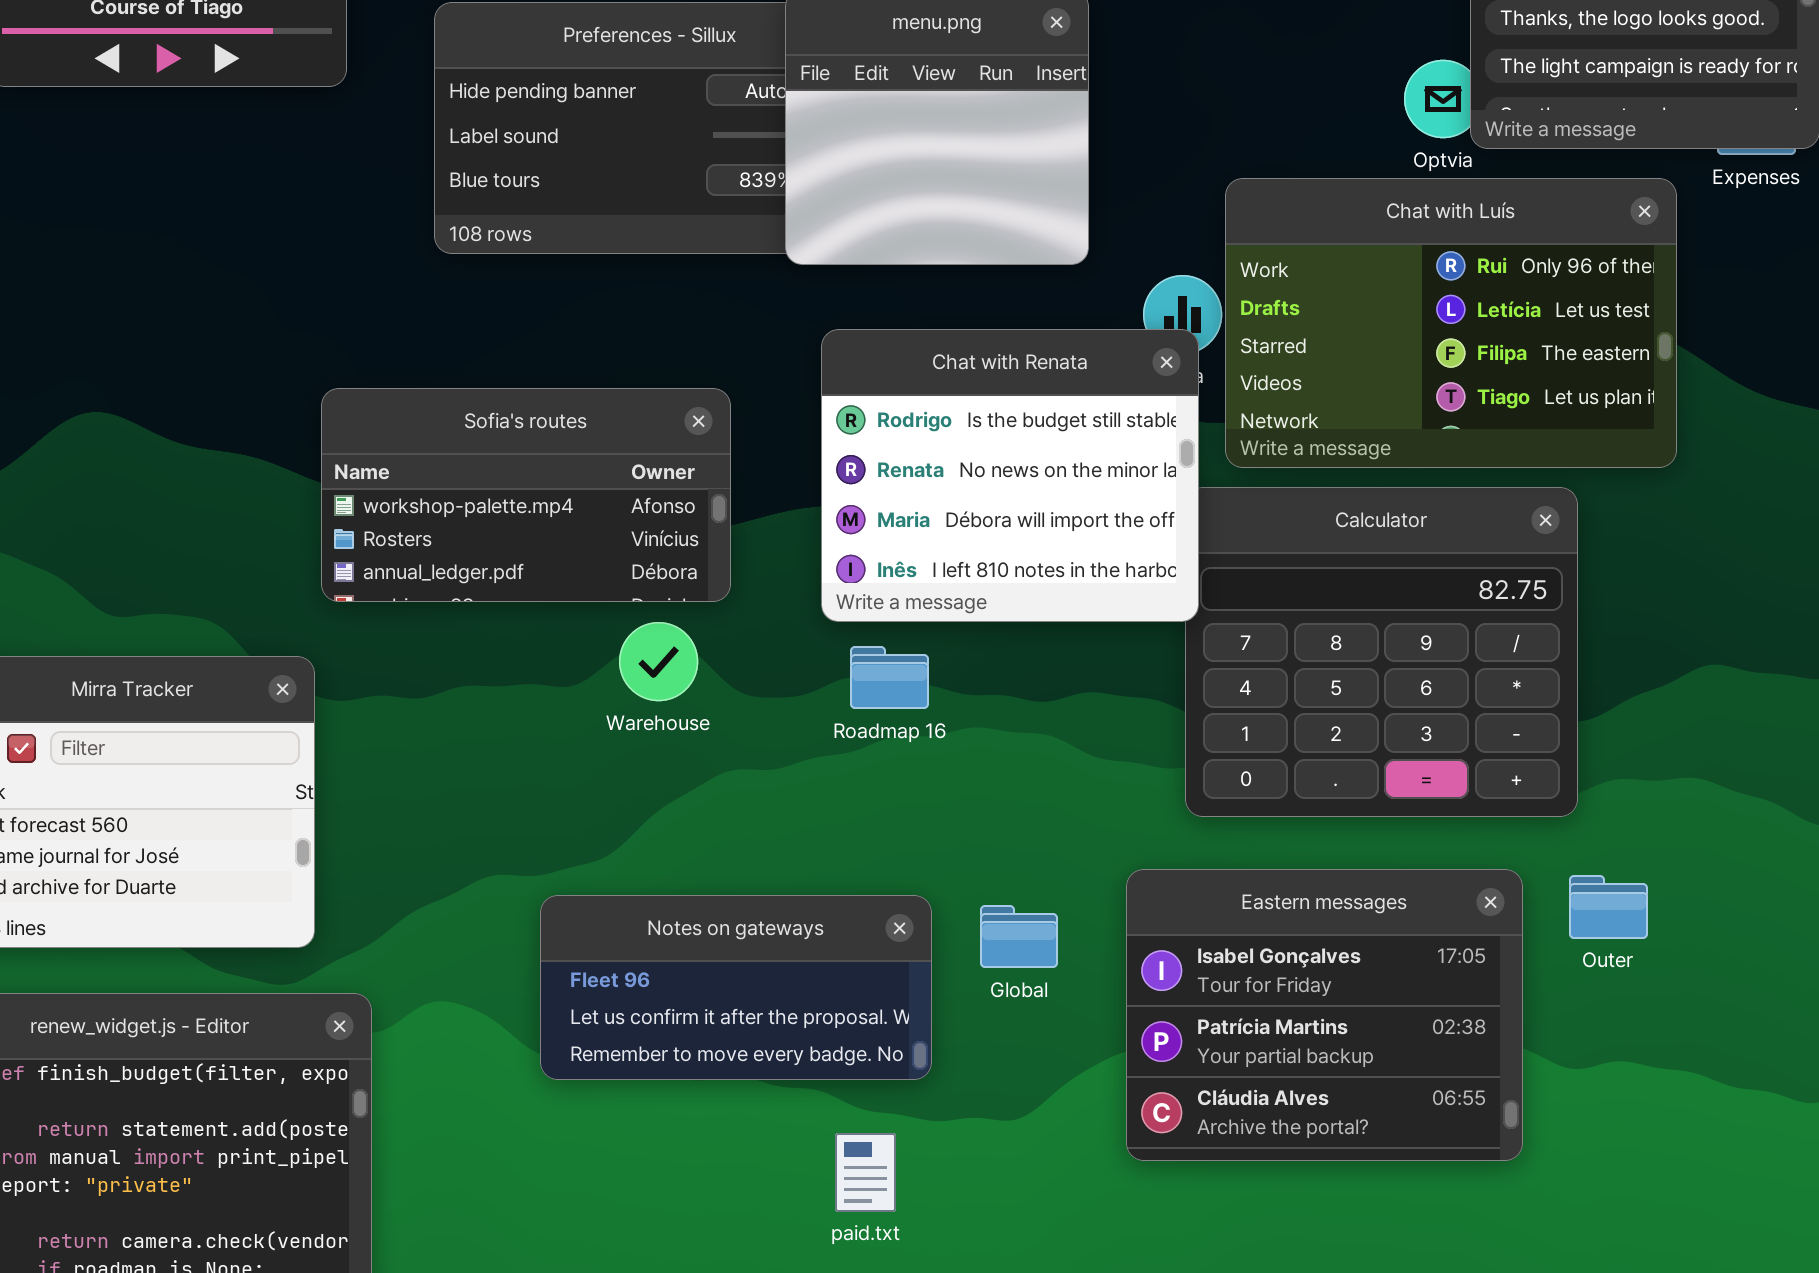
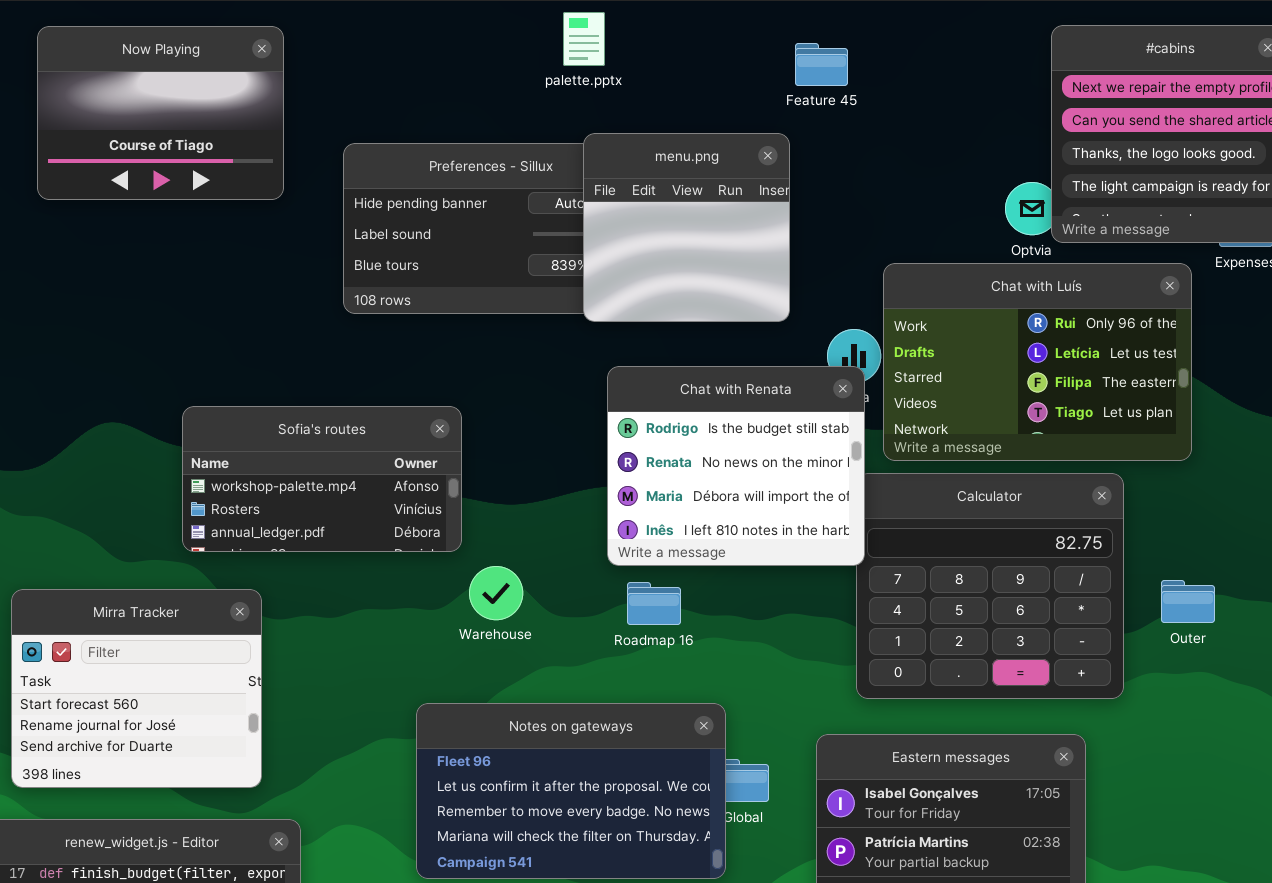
Sofia's routes: [321,388,731,602] -> [182,406,462,552], moved
Outer: [1569,875,1648,939] -> [1161,580,1215,623], moved
Notes on gateways: [540,895,932,1080] -> [416,703,726,879], resized

